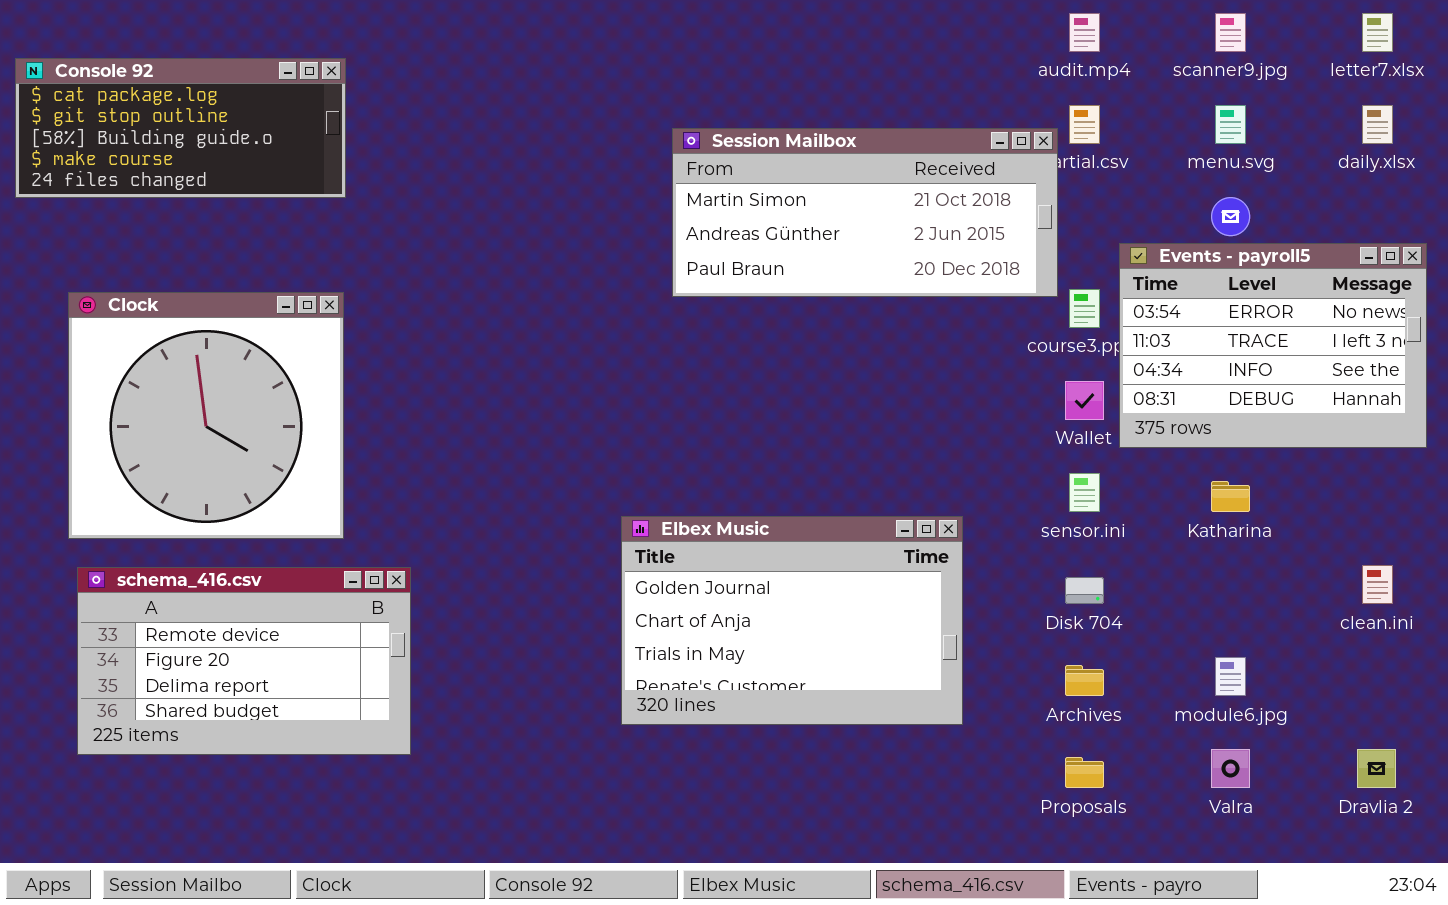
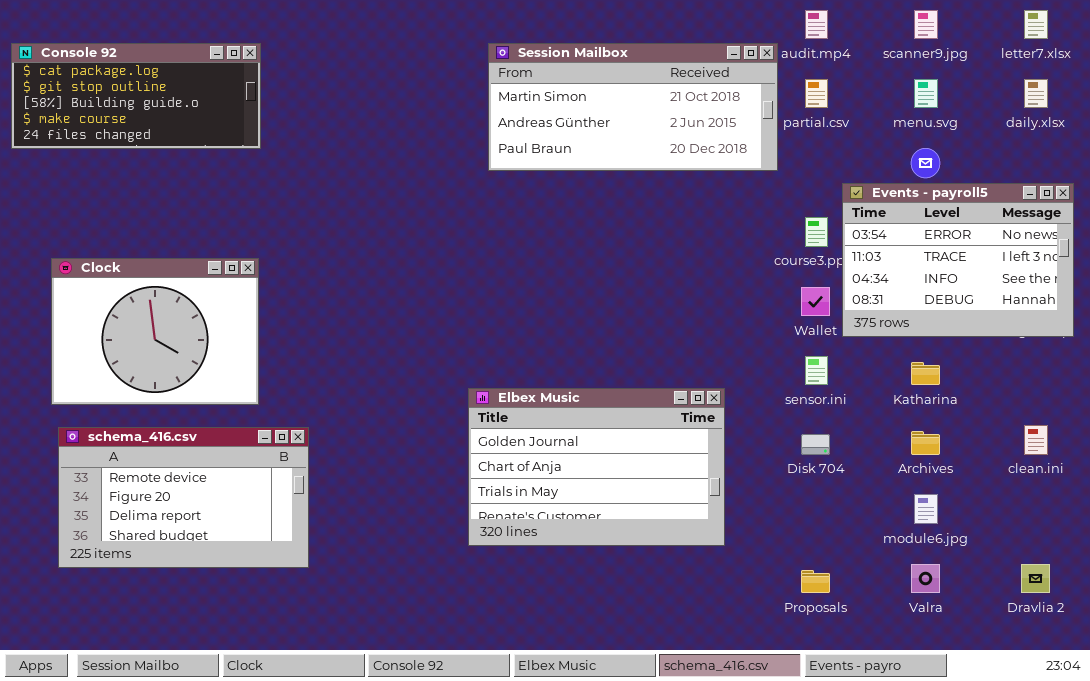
Session Mailbox: [672,128,1058,297] -> [488,43,778,171], moved
Clock: [68,292,344,539] -> [51,258,259,405], resized
Archives: [1065,665,1104,696] -> [911,431,940,455], moved

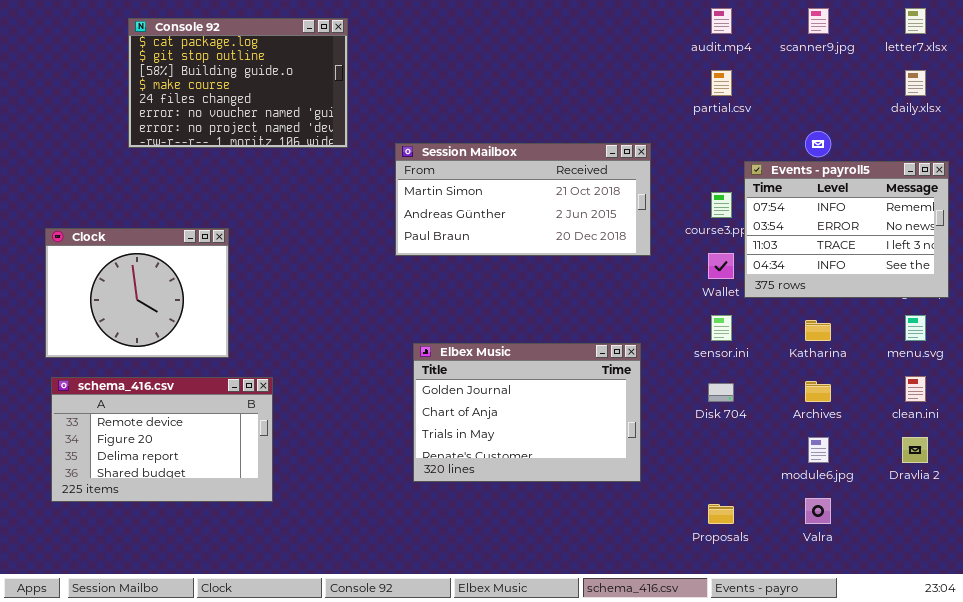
Console 92: [11,43,261,149] -> [128,18,348,148], moved, resized
Session Mailbox: [488,43,778,171] -> [395,143,651,256], moved
menu.svg: [914,79,938,108] -> [905,315,926,341], moved
Events - payroll5: [842,183,1074,337] -> [744,161,949,298], scrolled up 1 row
Dravlia 2: [1021,564,1050,593] -> [902,437,928,463], moved

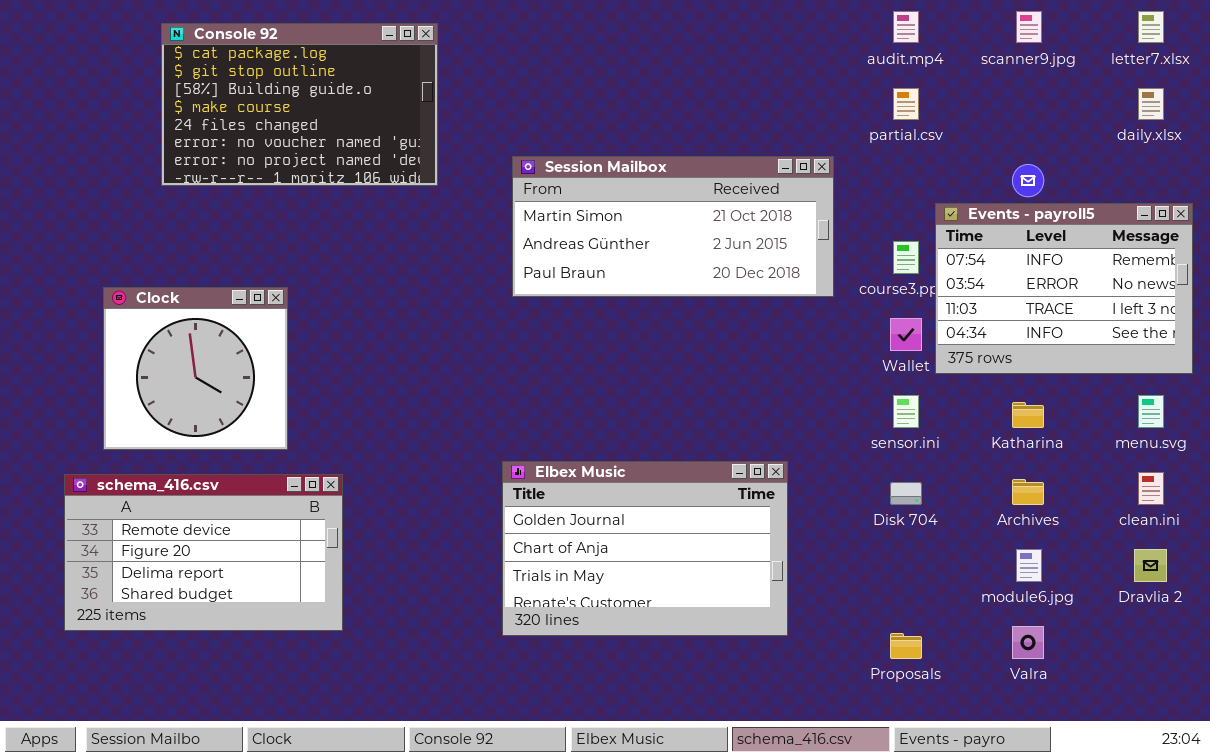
Session Mailbox: [395,143,651,256] -> [512,156,834,297], moved
Clock: [45,228,229,358] -> [103,287,288,450], resized
Elbex Music: [413,343,641,482] -> [502,461,788,636], moved

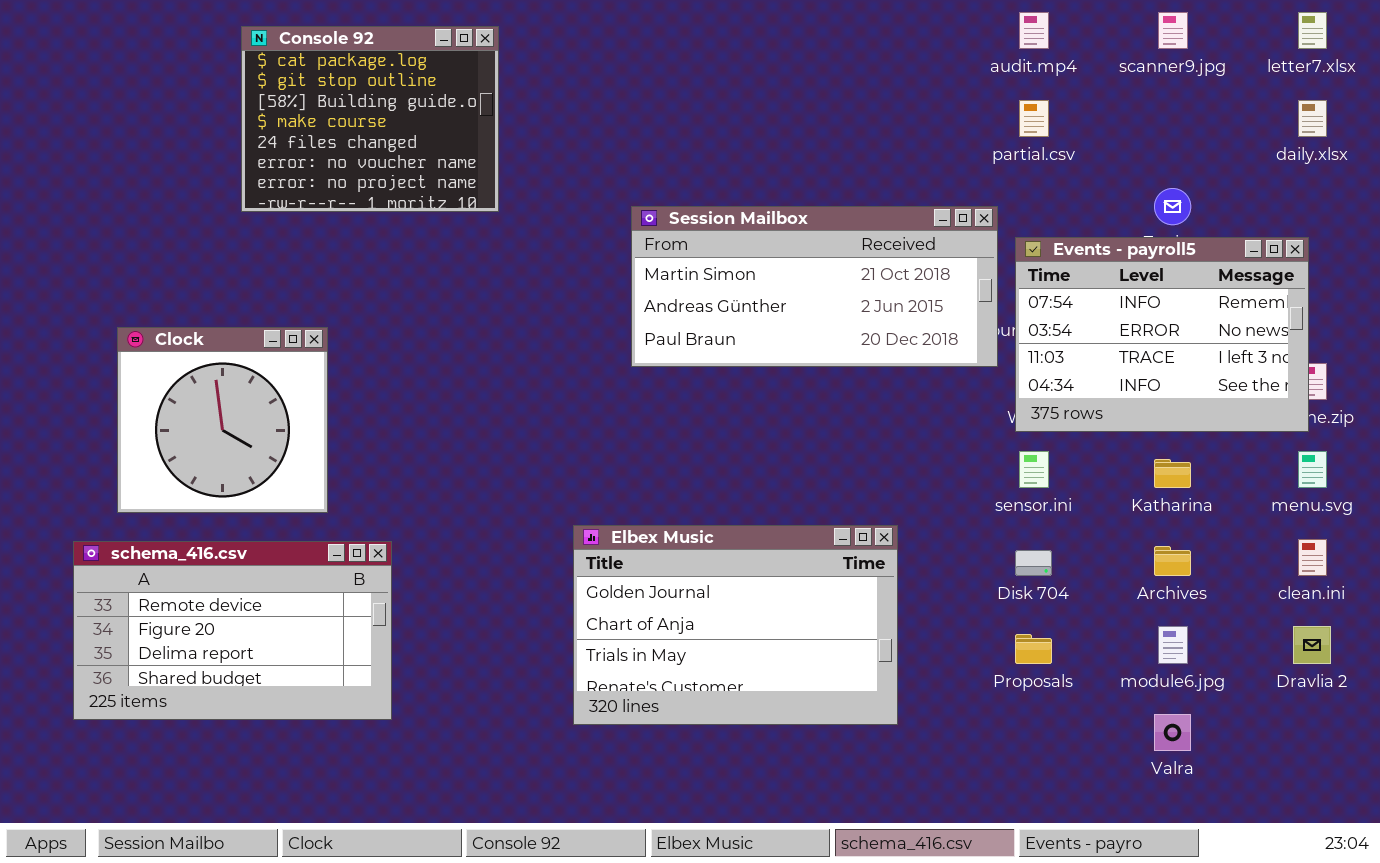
Console 92: [161,23,438,186] -> [241,26,499,212], resized
Session Mailbox: [512,156,834,297] -> [631,206,998,367], moved
Events - payroll5: [935,203,1193,374] -> [1015,237,1309,432], moved
Proposals: [890,633,922,659] -> [1015,634,1052,664], moved

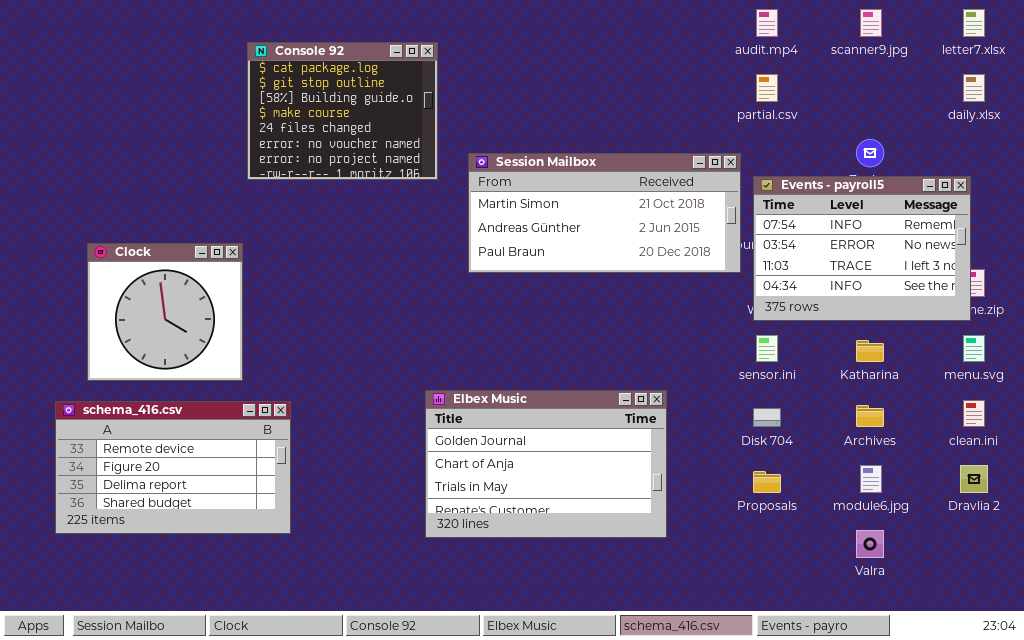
Console 92: [241,26,499,212] -> [247,42,438,180], moved

